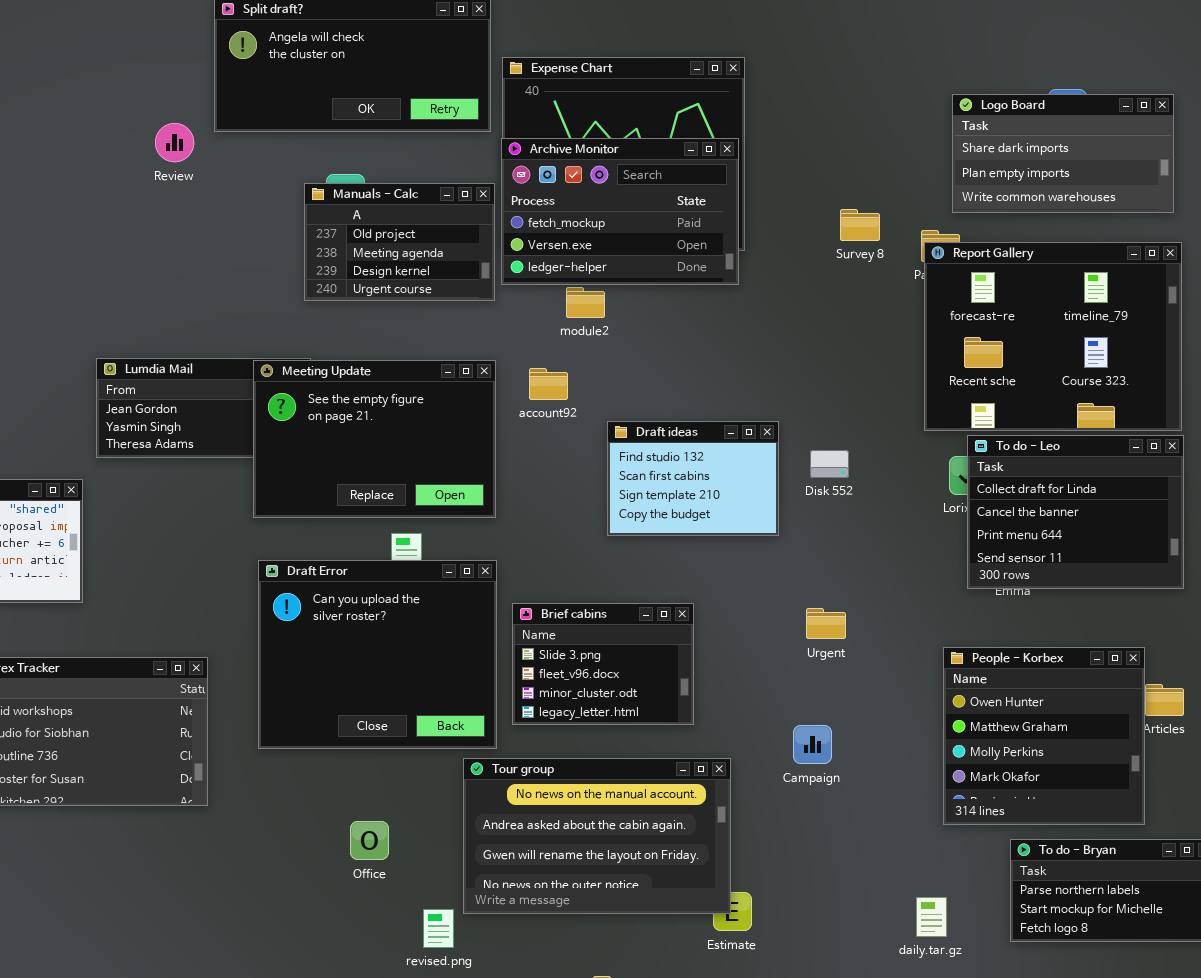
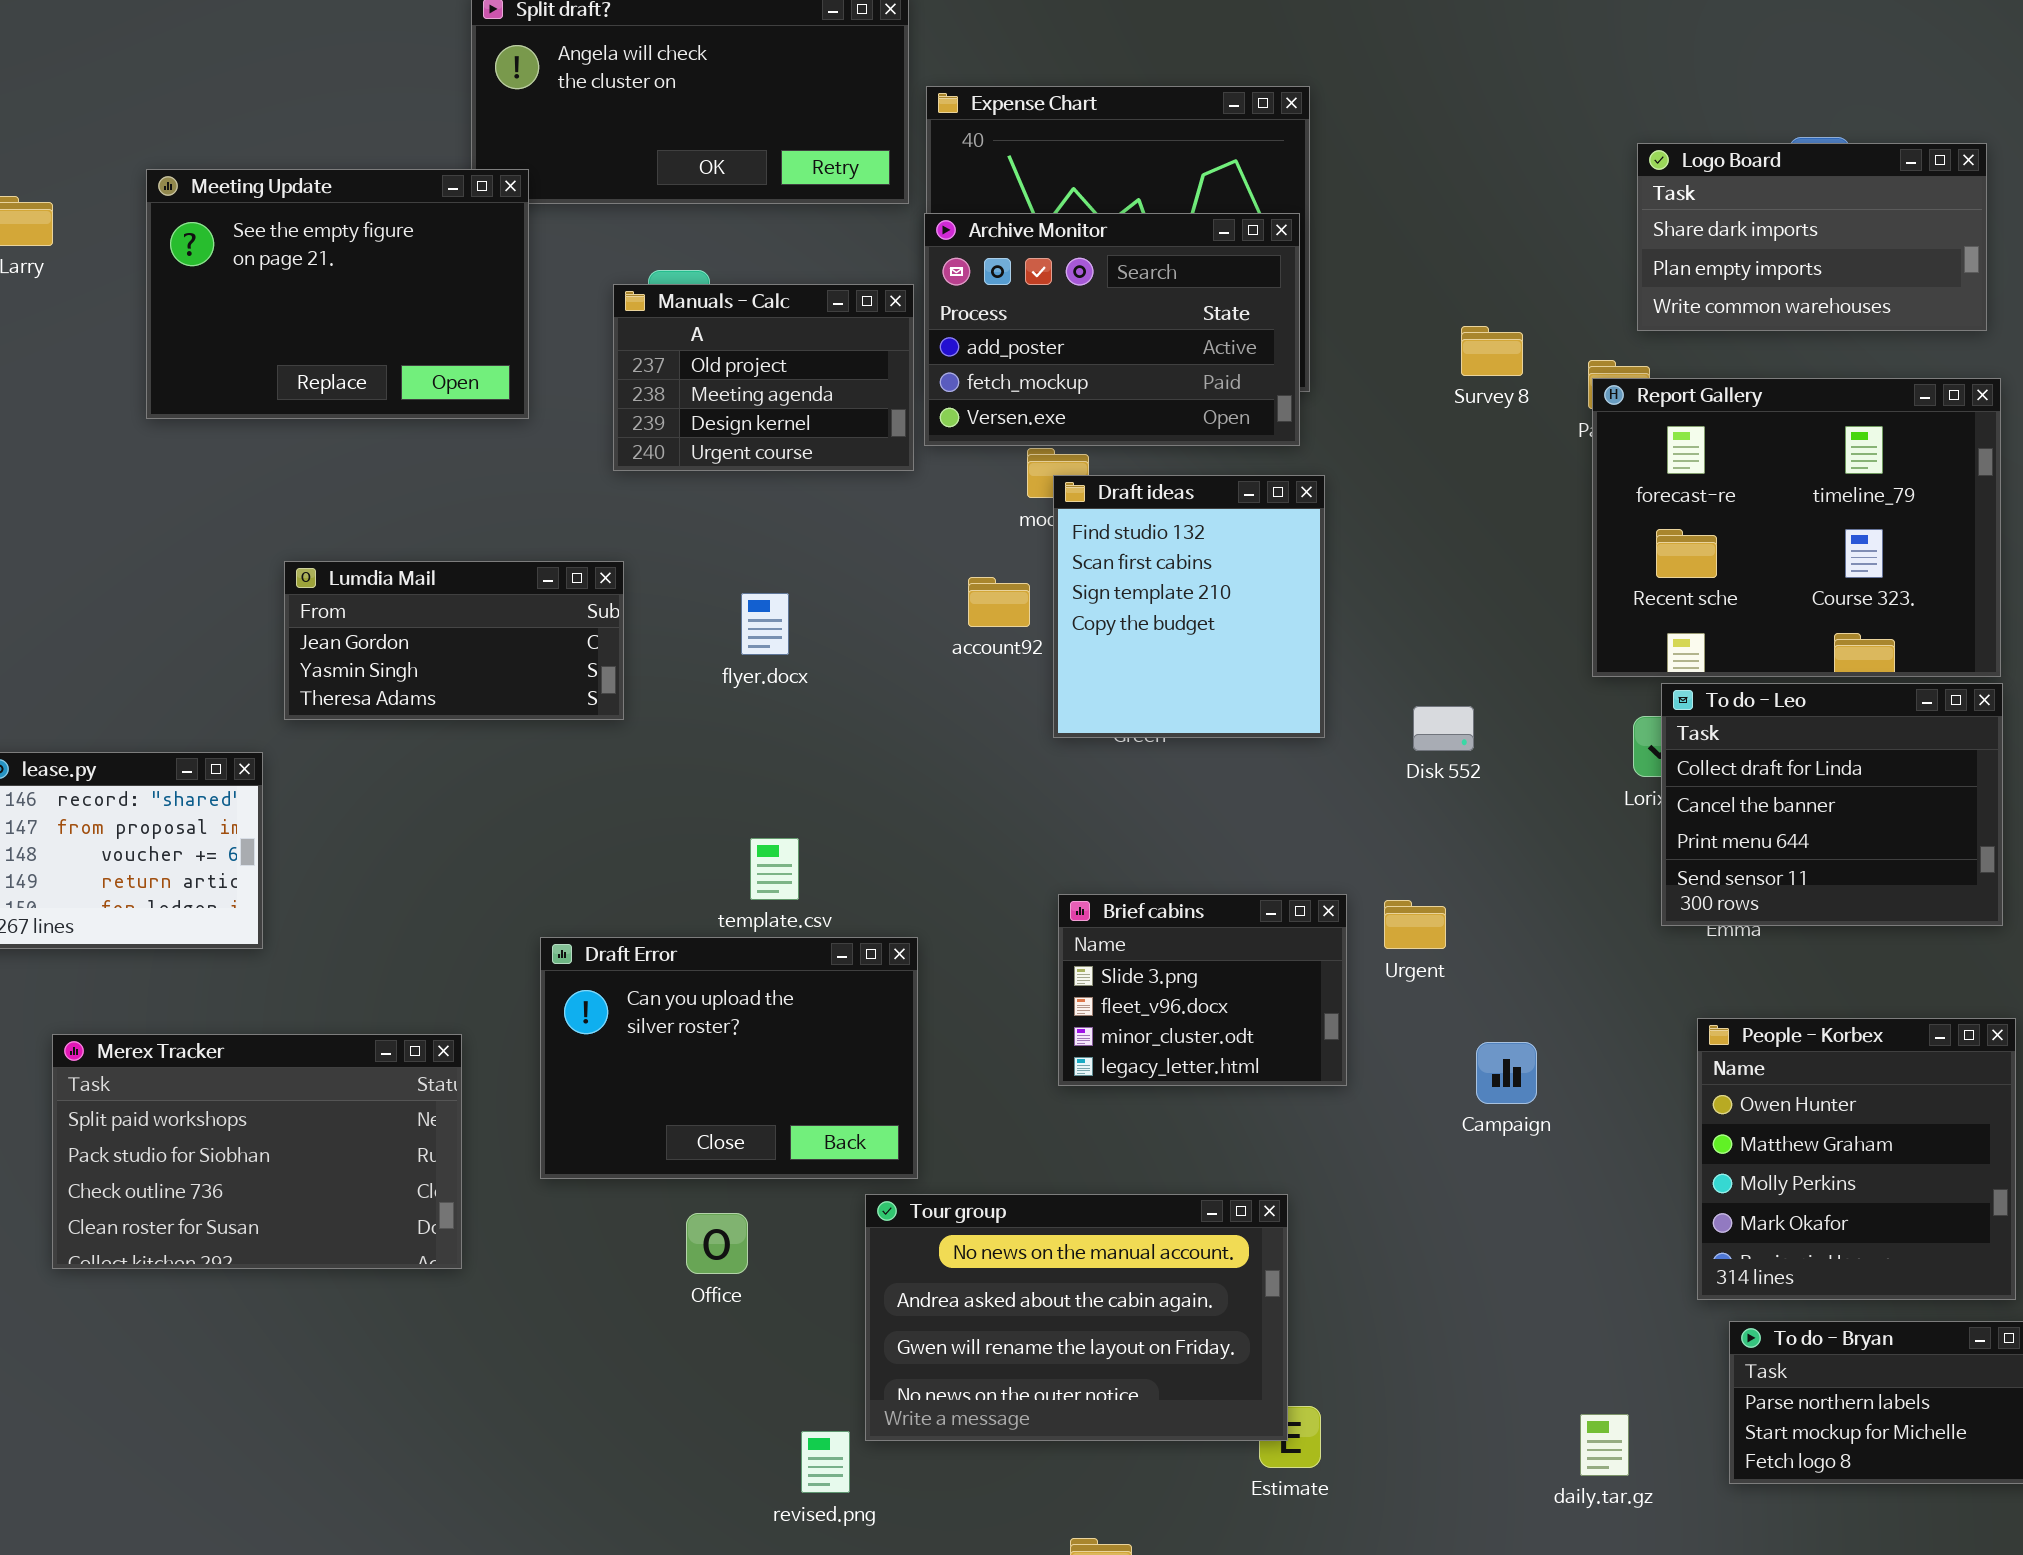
Archive Monitor: [501,138,739,285] -> [924,213,1300,446], scrolled up 1 row
Meeting Update: [253,360,496,518] -> [146,169,529,419], moved
Draft ideas: [607,421,779,536] -> [1053,475,1325,738], moved, resized
Draft Error: [258,560,497,749] -> [540,937,918,1179], resized
Brief cabins: [512,603,694,725] -> [1058,894,1347,1086], moved
Urgent: [806,608,846,639] -> [1384,900,1446,949], moved
People - Korbex: [943,647,1145,825] -> [1697,1018,2016,1300], moved
Campaign: [793,725,832,764] -> [1476,1042,1537,1104], moved
Office: [350,821,389,860] -> [686,1213,748,1274], moved

